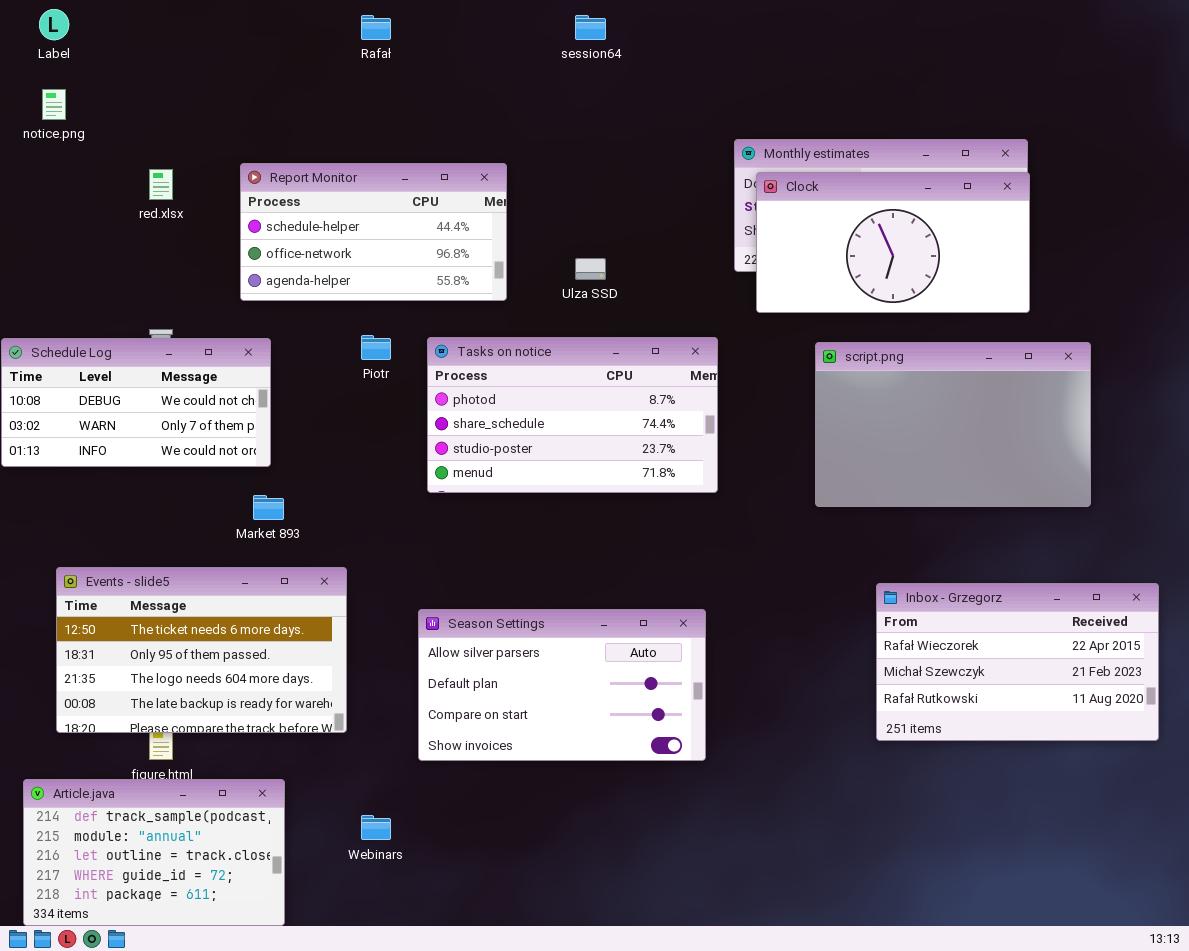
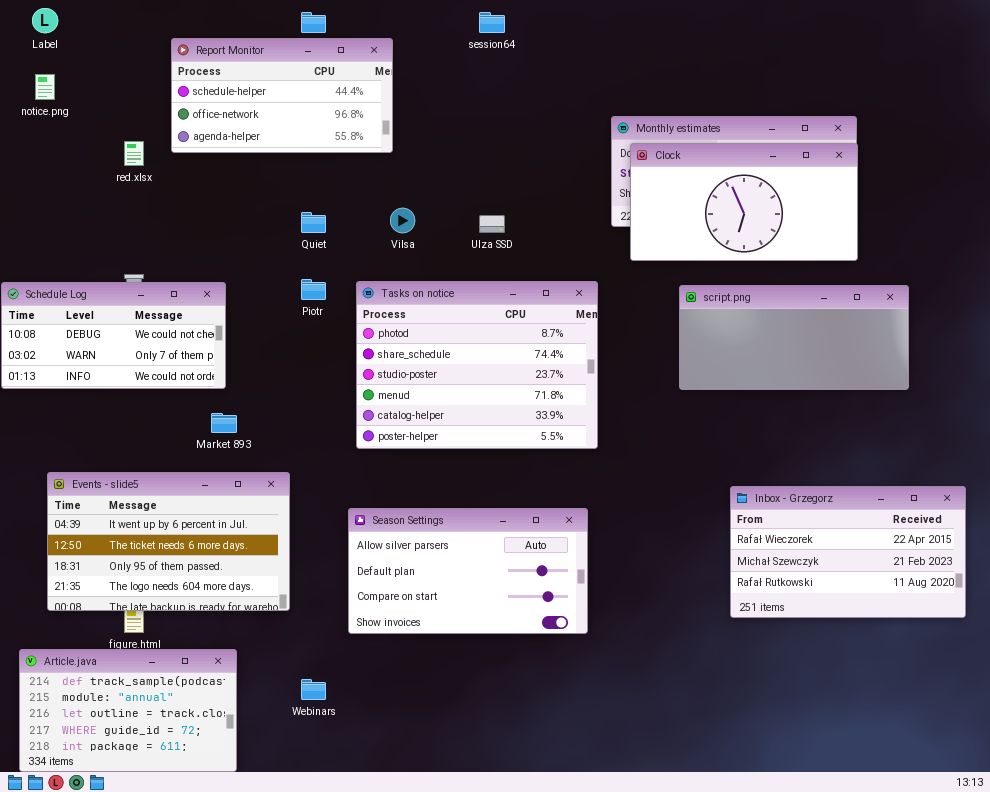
Report Monitor: [240,163,507,301] -> [171,38,393,153], moved
Tasks on notice: [427,337,718,493] -> [356,281,598,449], resized
script.png: [815,342,1091,507] -> [679,285,909,390], resized
Events - slide5: [56,567,347,733] -> [47,472,290,611], scrolled up 1 row

